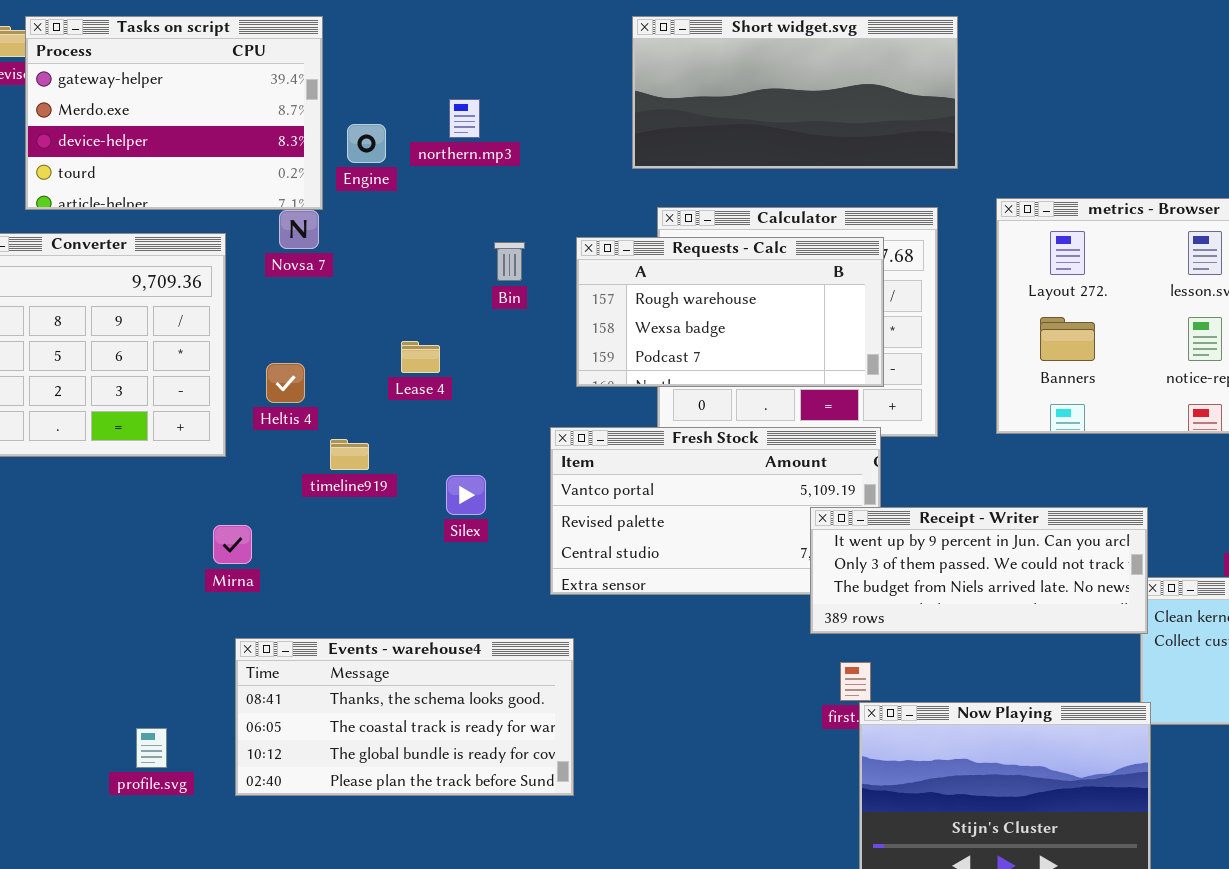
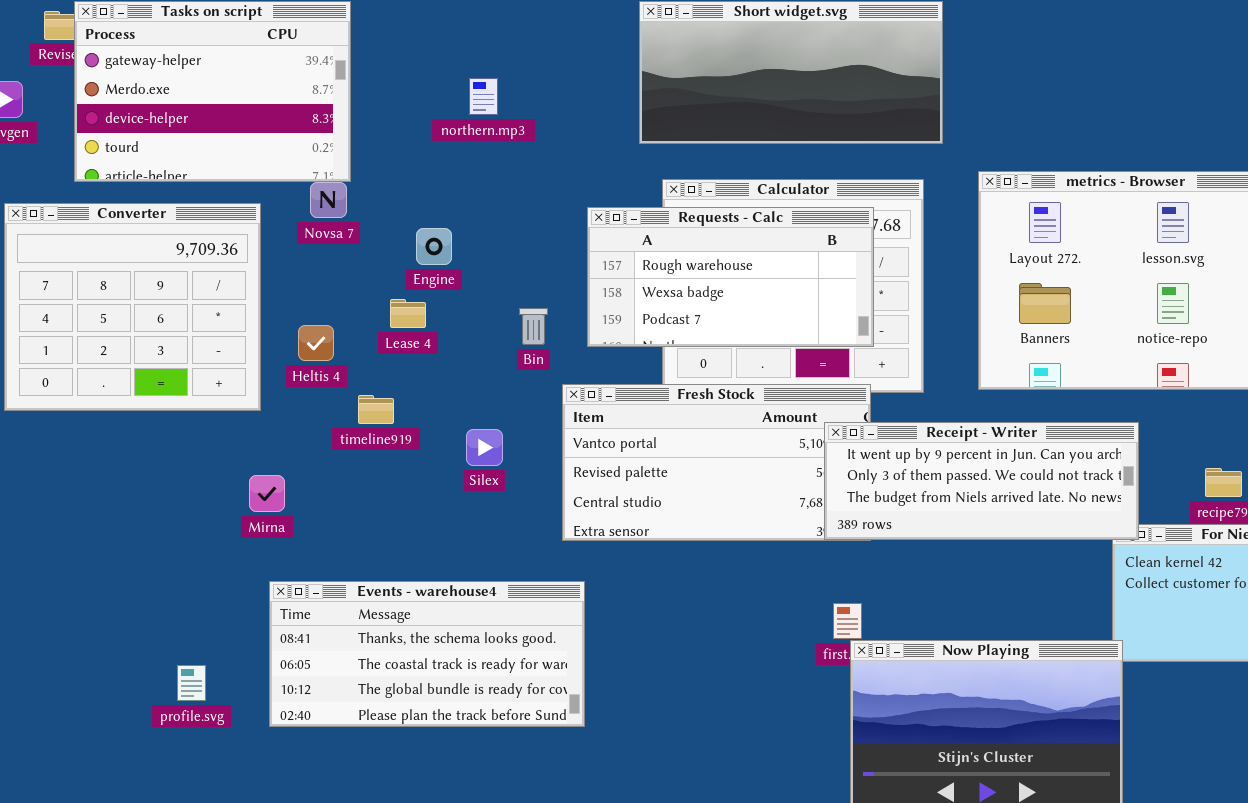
Engine: [347,124,386,163] -> [416,228,452,265], moved
Bin: [494,242,525,281] -> [519,308,548,345], moved
Lease 4: [401,341,440,373] -> [390,299,426,328], moved
Receipt - Writer: [810,507,1148,634] -> [824,422,1139,540], moved

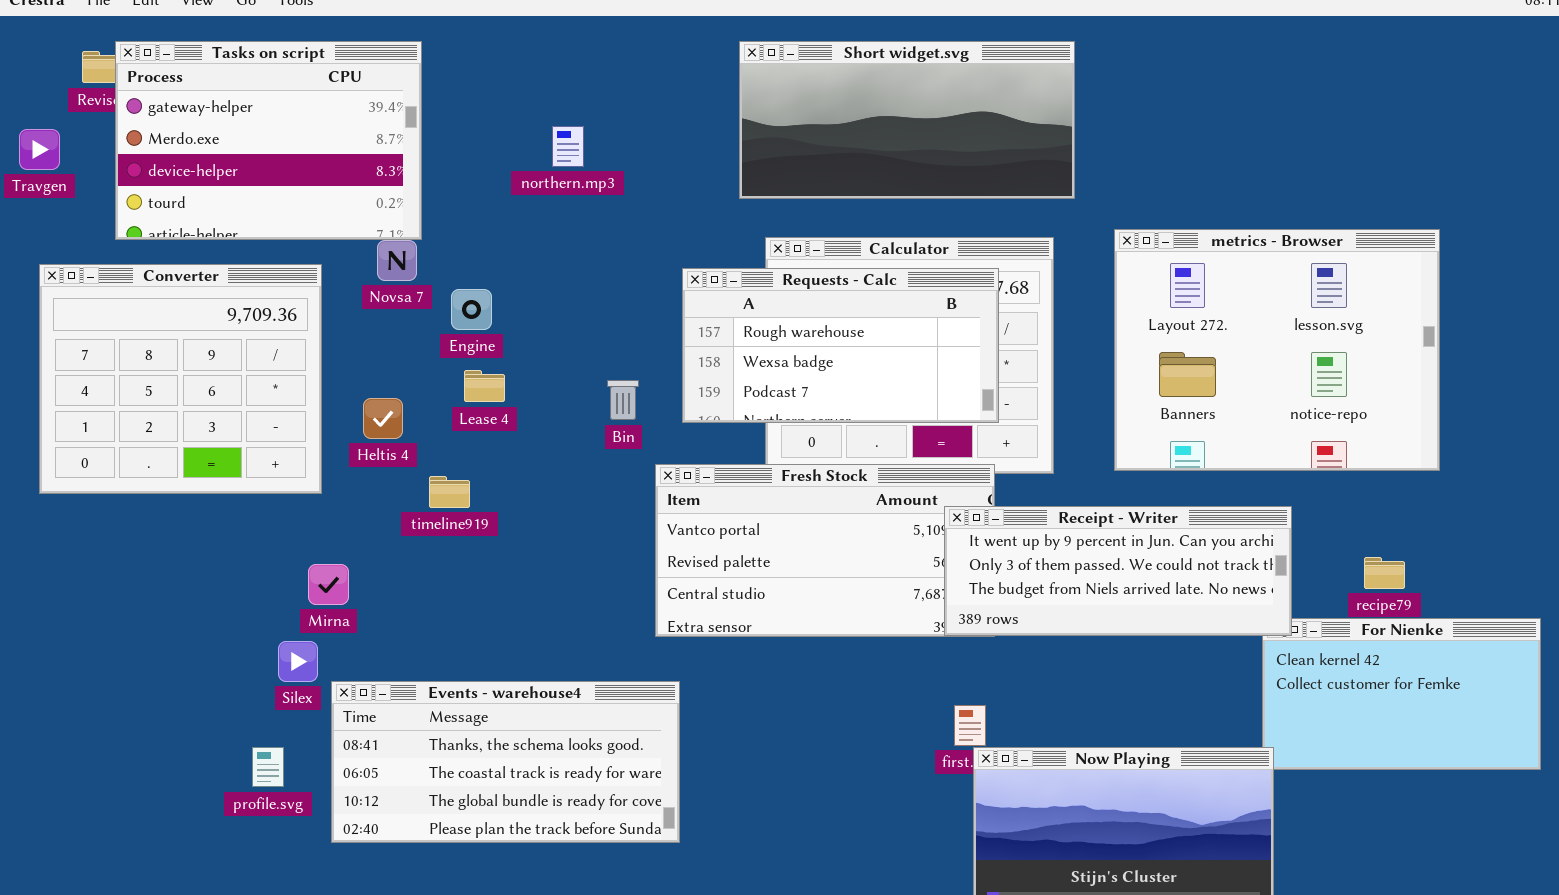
Engine: [416,228,452,265] -> [451,289,492,330], moved
Silex: [466,429,503,466] -> [278,641,318,682], moved
profile.svg: [177,665,206,701] -> [252,747,284,787], moved

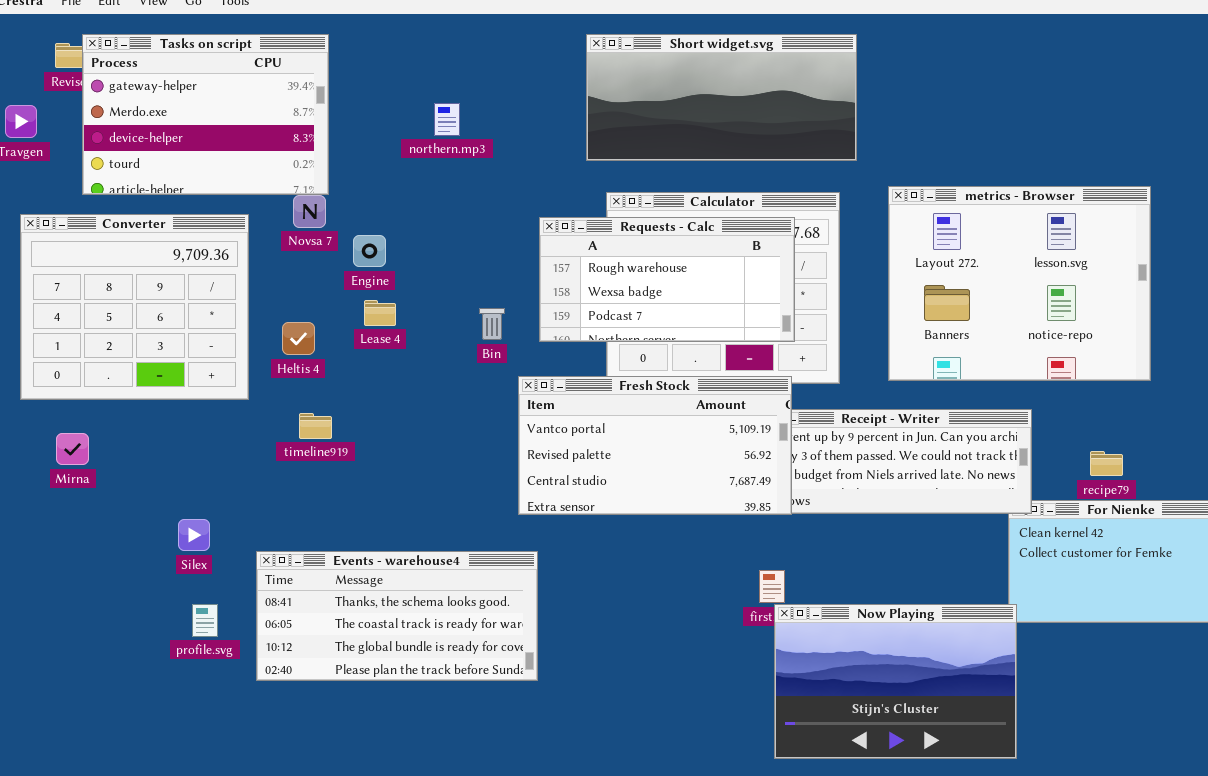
Fresh Stock: [655,464,995,637] -> [518,376,792,515], raised
timeline919: [429,476,470,508] -> [299,413,332,439], moved
Mirna: [308,564,349,605] -> [56,433,89,465], moved
Silex: [278,641,318,682] -> [178,519,210,551], moved

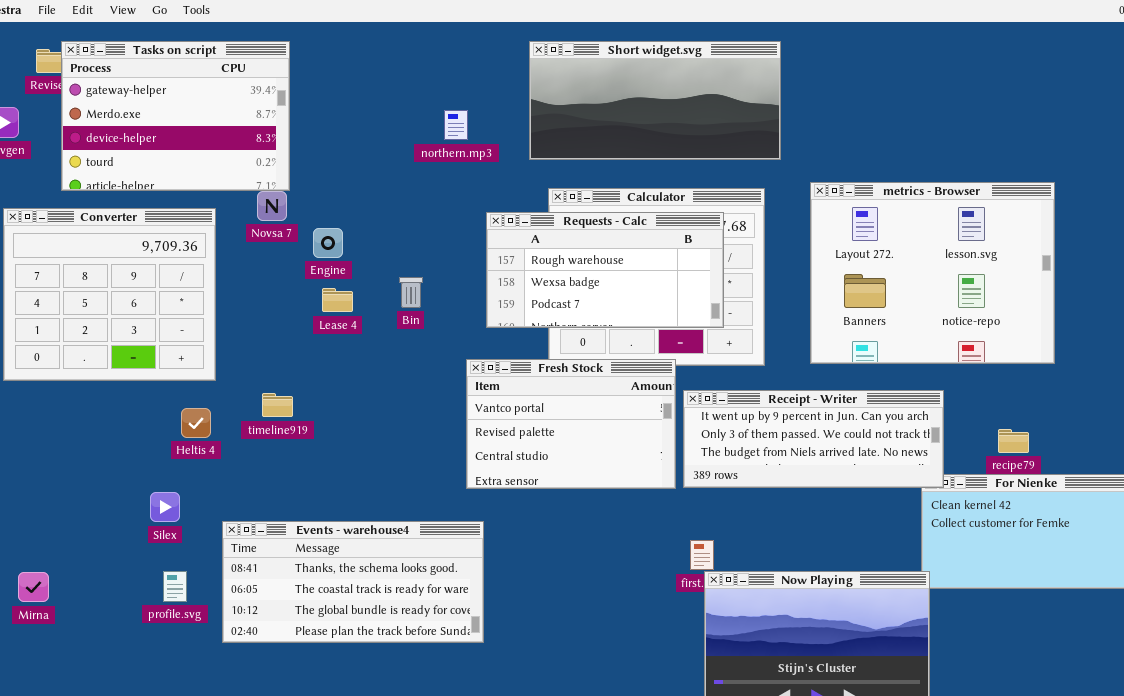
northern.mp3: [434,103,460,136] -> [444,110,468,140], moved
Bin: [479,308,505,340] -> [399,277,423,308], moved
Heltis 4: [282,322,315,355] -> [181,408,211,438], moved
Fresh Stock: [518,376,792,515] -> [466,359,676,489], resized
Mirna: [56,433,89,465] -> [18,572,49,602], moved

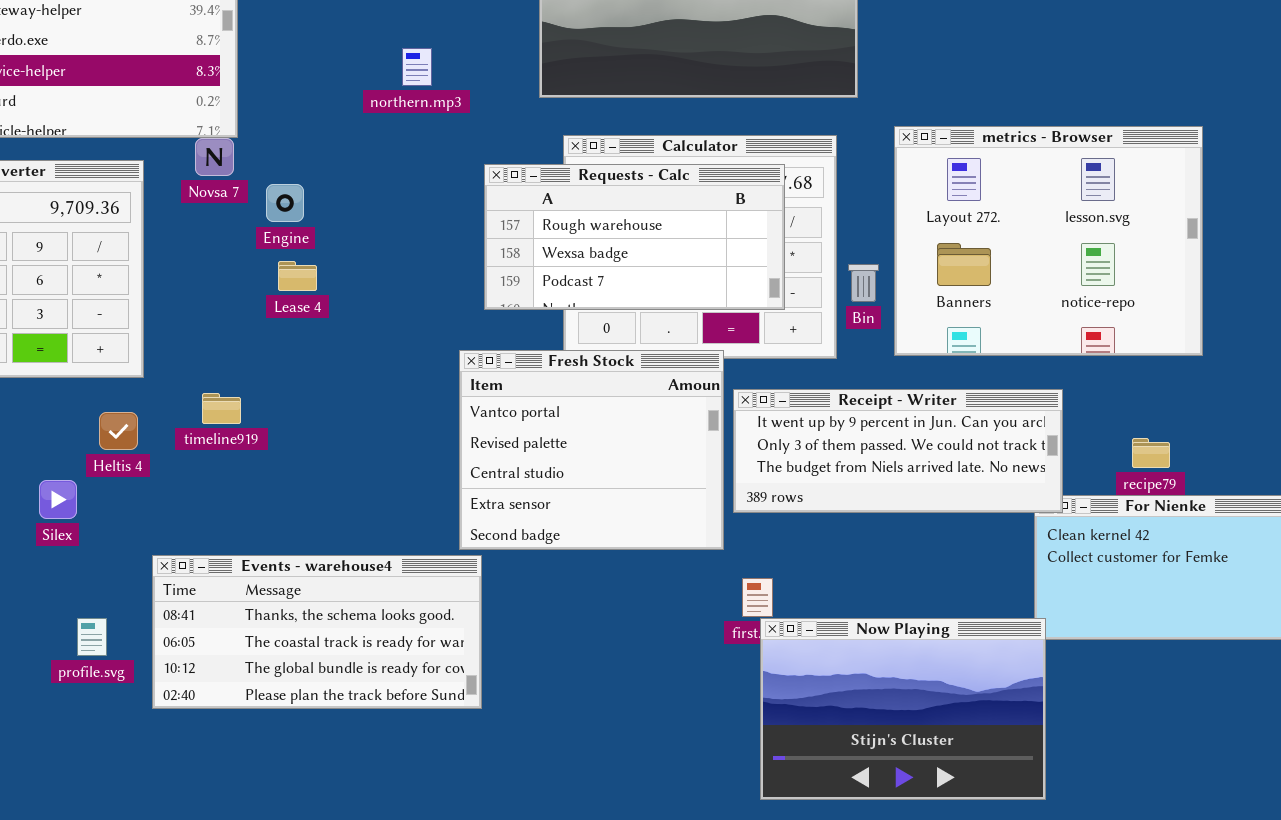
northern.mp3: [444,110,468,140] -> [402,48,432,86], moved
Bin: [399,277,423,308] -> [848,264,879,302], moved
Fresh Stock: [466,359,676,489] -> [459,350,724,550], resized
Silex: [150,492,180,522] -> [39,480,77,519], moved

